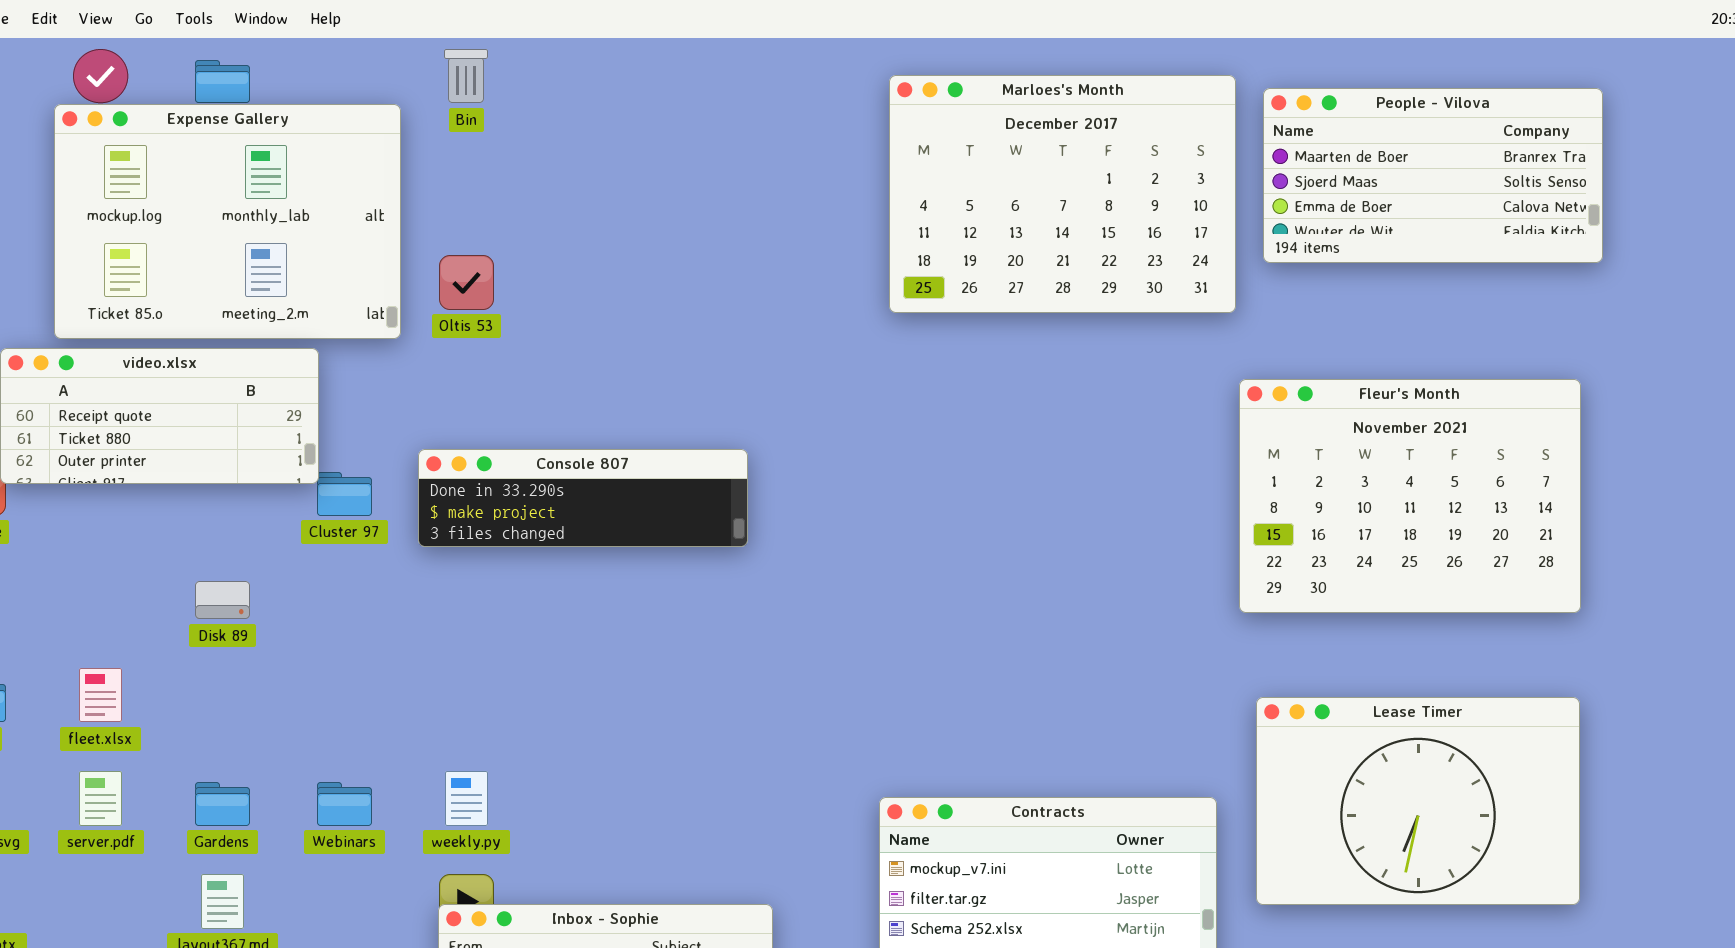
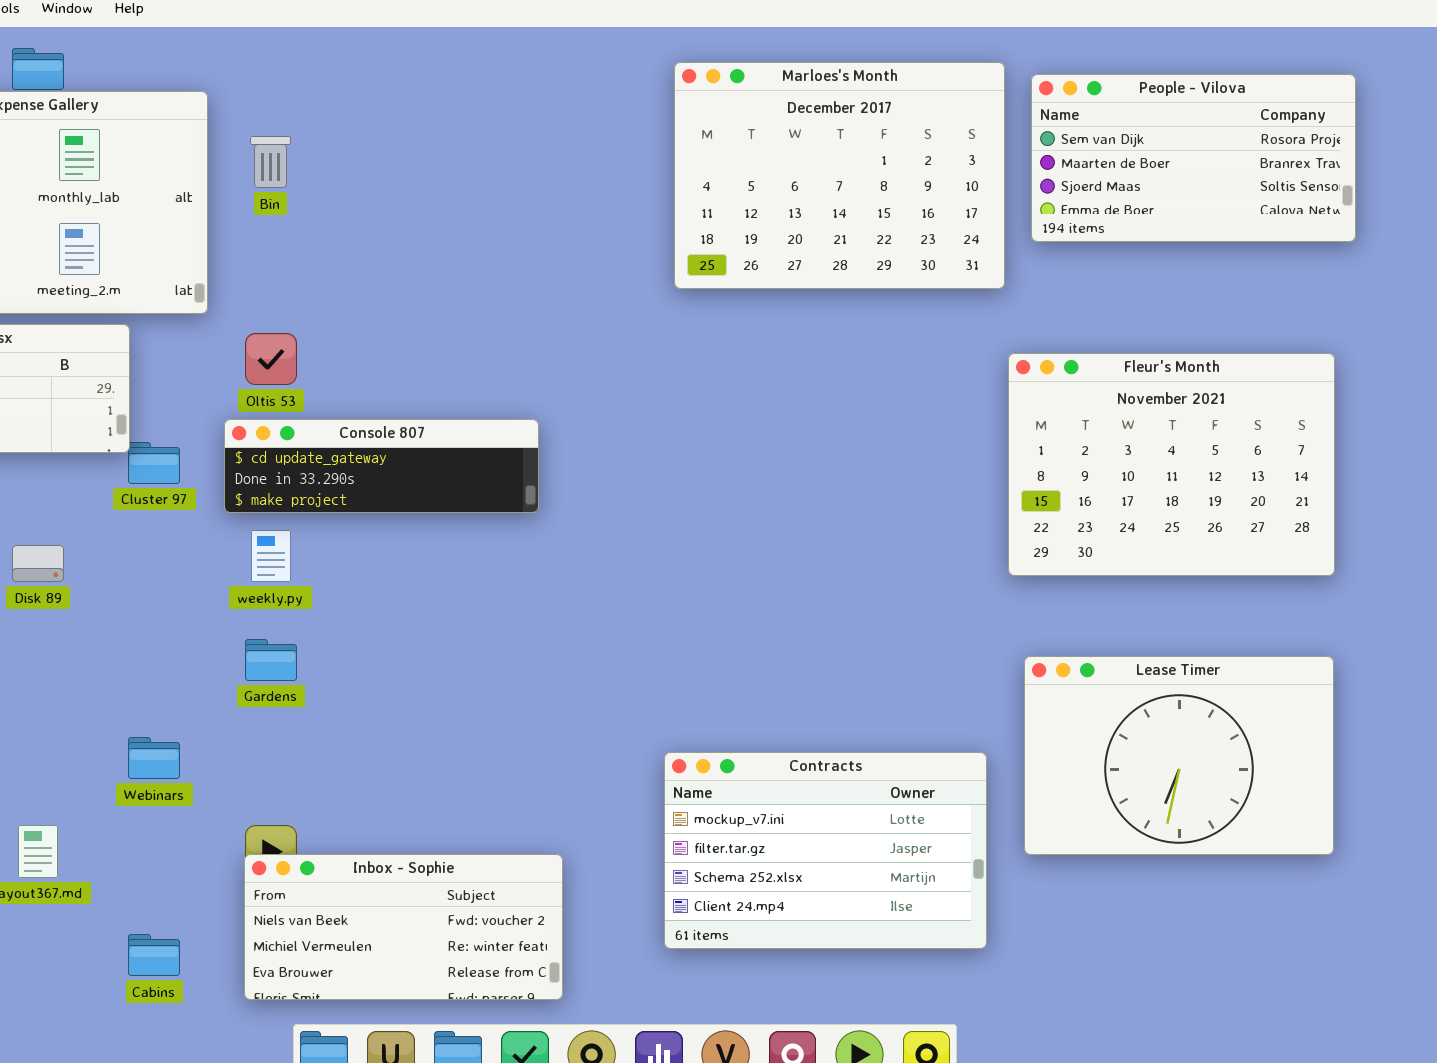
Bin: [444,49,488,103] -> [250,136,291,188], moved
People - Vilova: [1263,88,1603,263] -> [1031,74,1356,242], scrolled up 1 row
Oltis 53: [439,255,494,310] -> [245,333,297,385], moved
Console 807: [418,449,748,547] -> [224,419,539,513], scrolled up 1 row
weekly.py: [445,771,488,826] -> [251,530,291,582], moved
Gardens: [195,782,250,826] -> [245,639,297,681], moved

